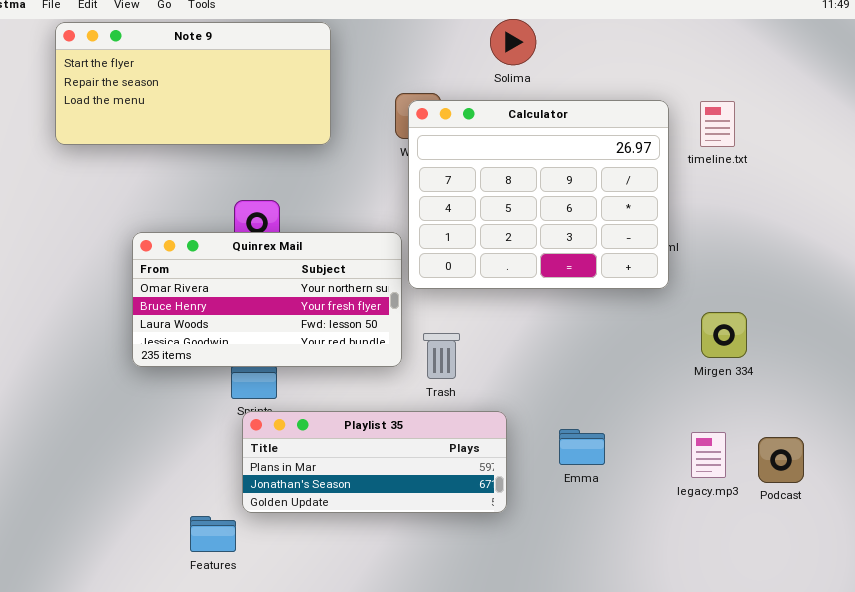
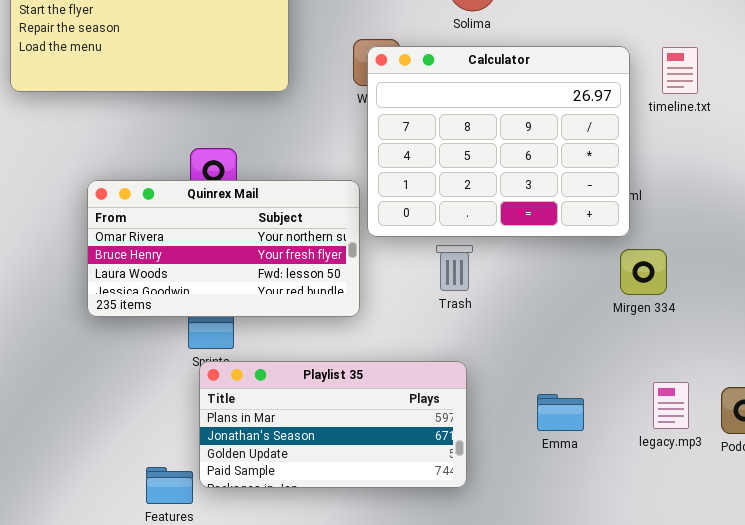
Mirgen 334: [701,312,747,358] -> [620,249,667,295], moved
Trash: [423,333,460,379] -> [436,245,473,291], moved
Playlist 35: [242,411,507,513] -> [199,361,467,488], resized
Emma: [559,429,605,465] -> [537,394,584,431], moved

